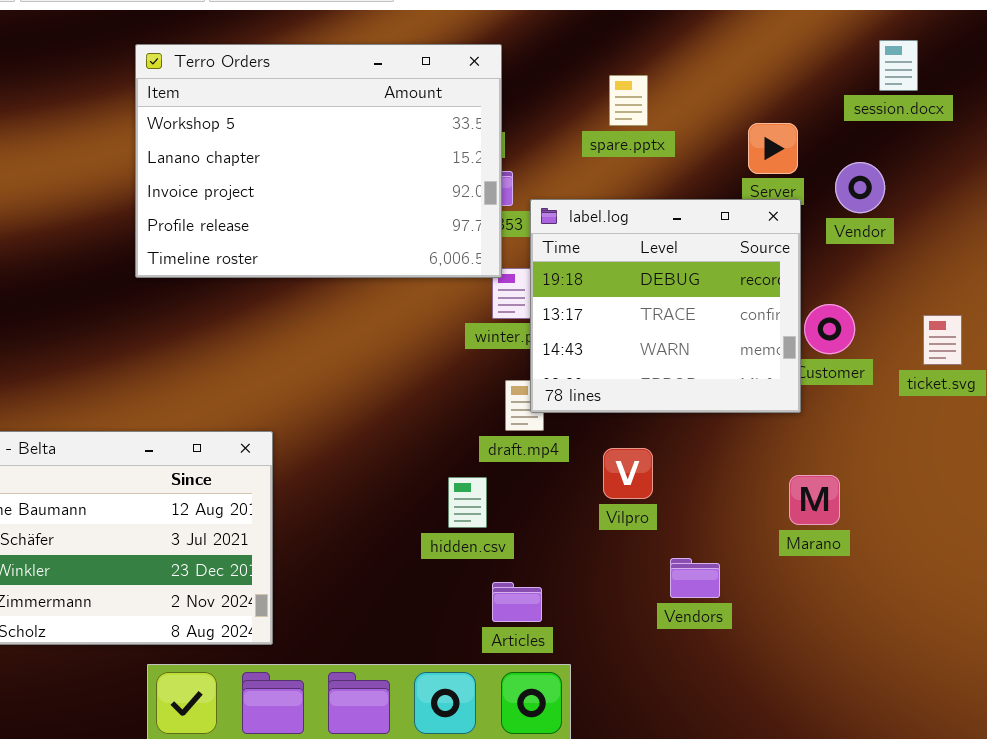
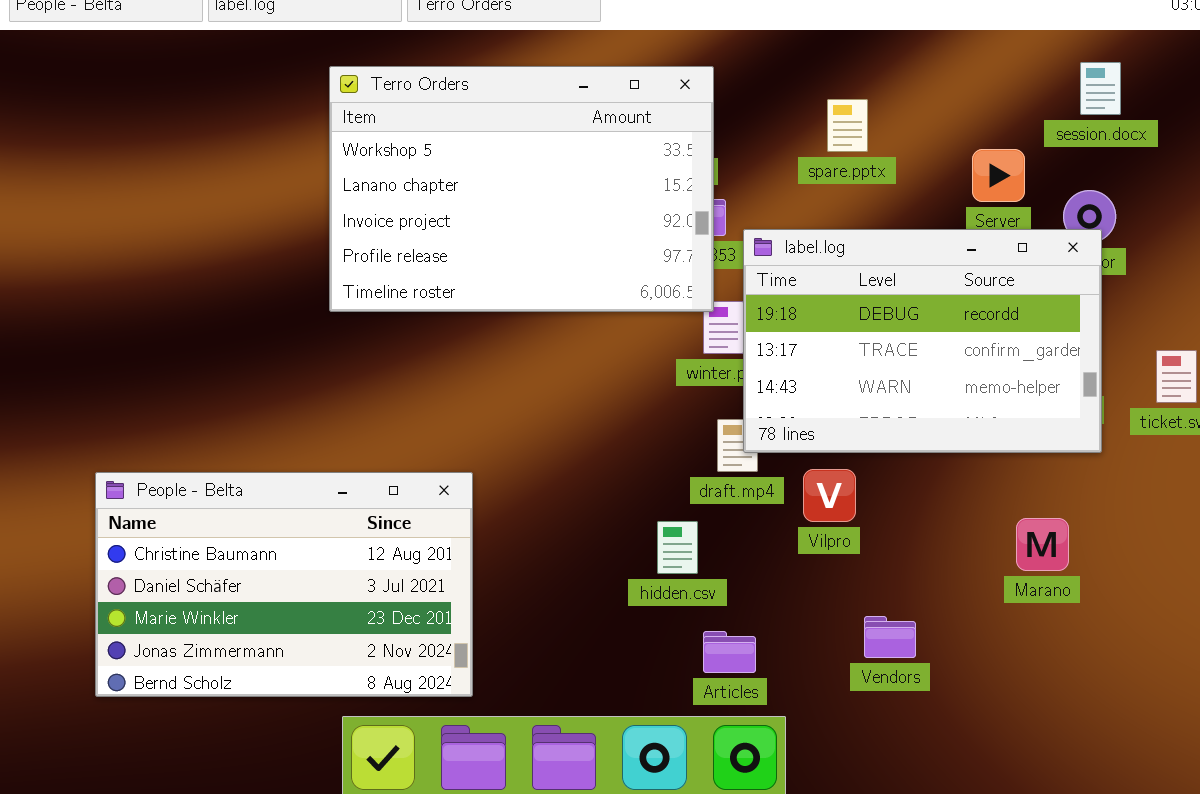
session.docx: [879,40,918,91] -> [1080,62,1121,115], moved
label.log: [530,199,801,413] -> [743,229,1102,453], resized
Vilpro: [603,448,653,499] -> [803,469,856,522], moved
Vendors: [670,558,720,598] -> [864,616,916,658], moved

